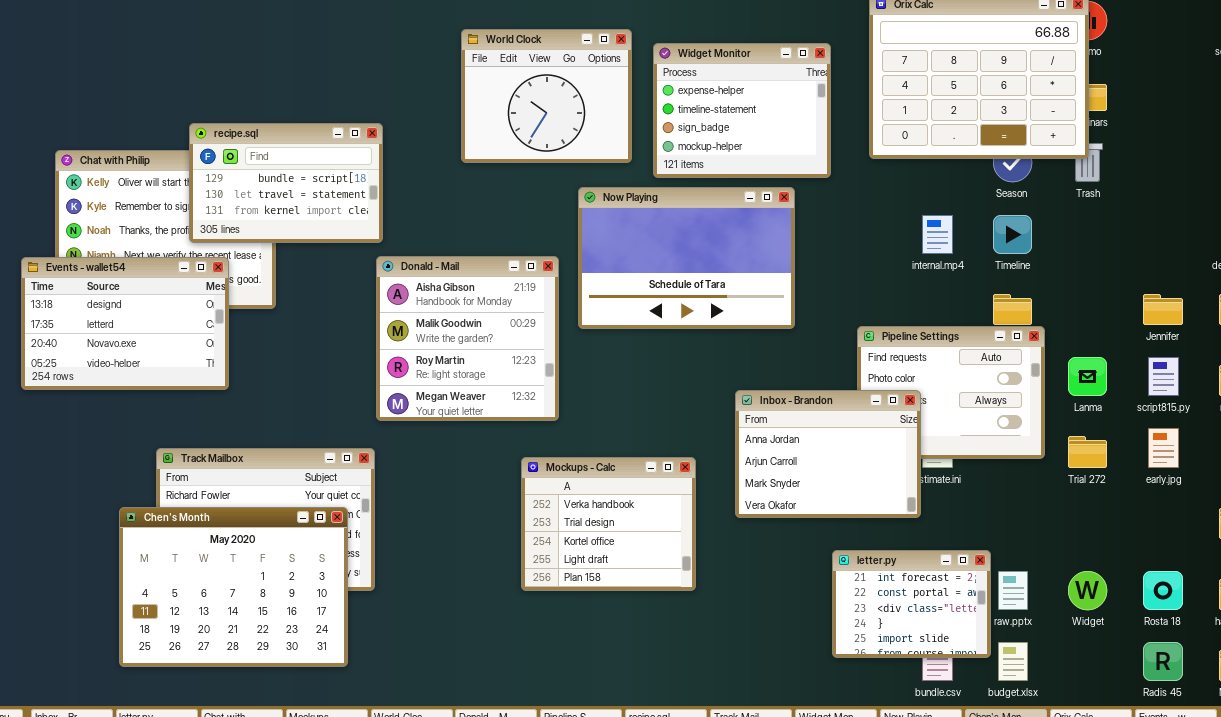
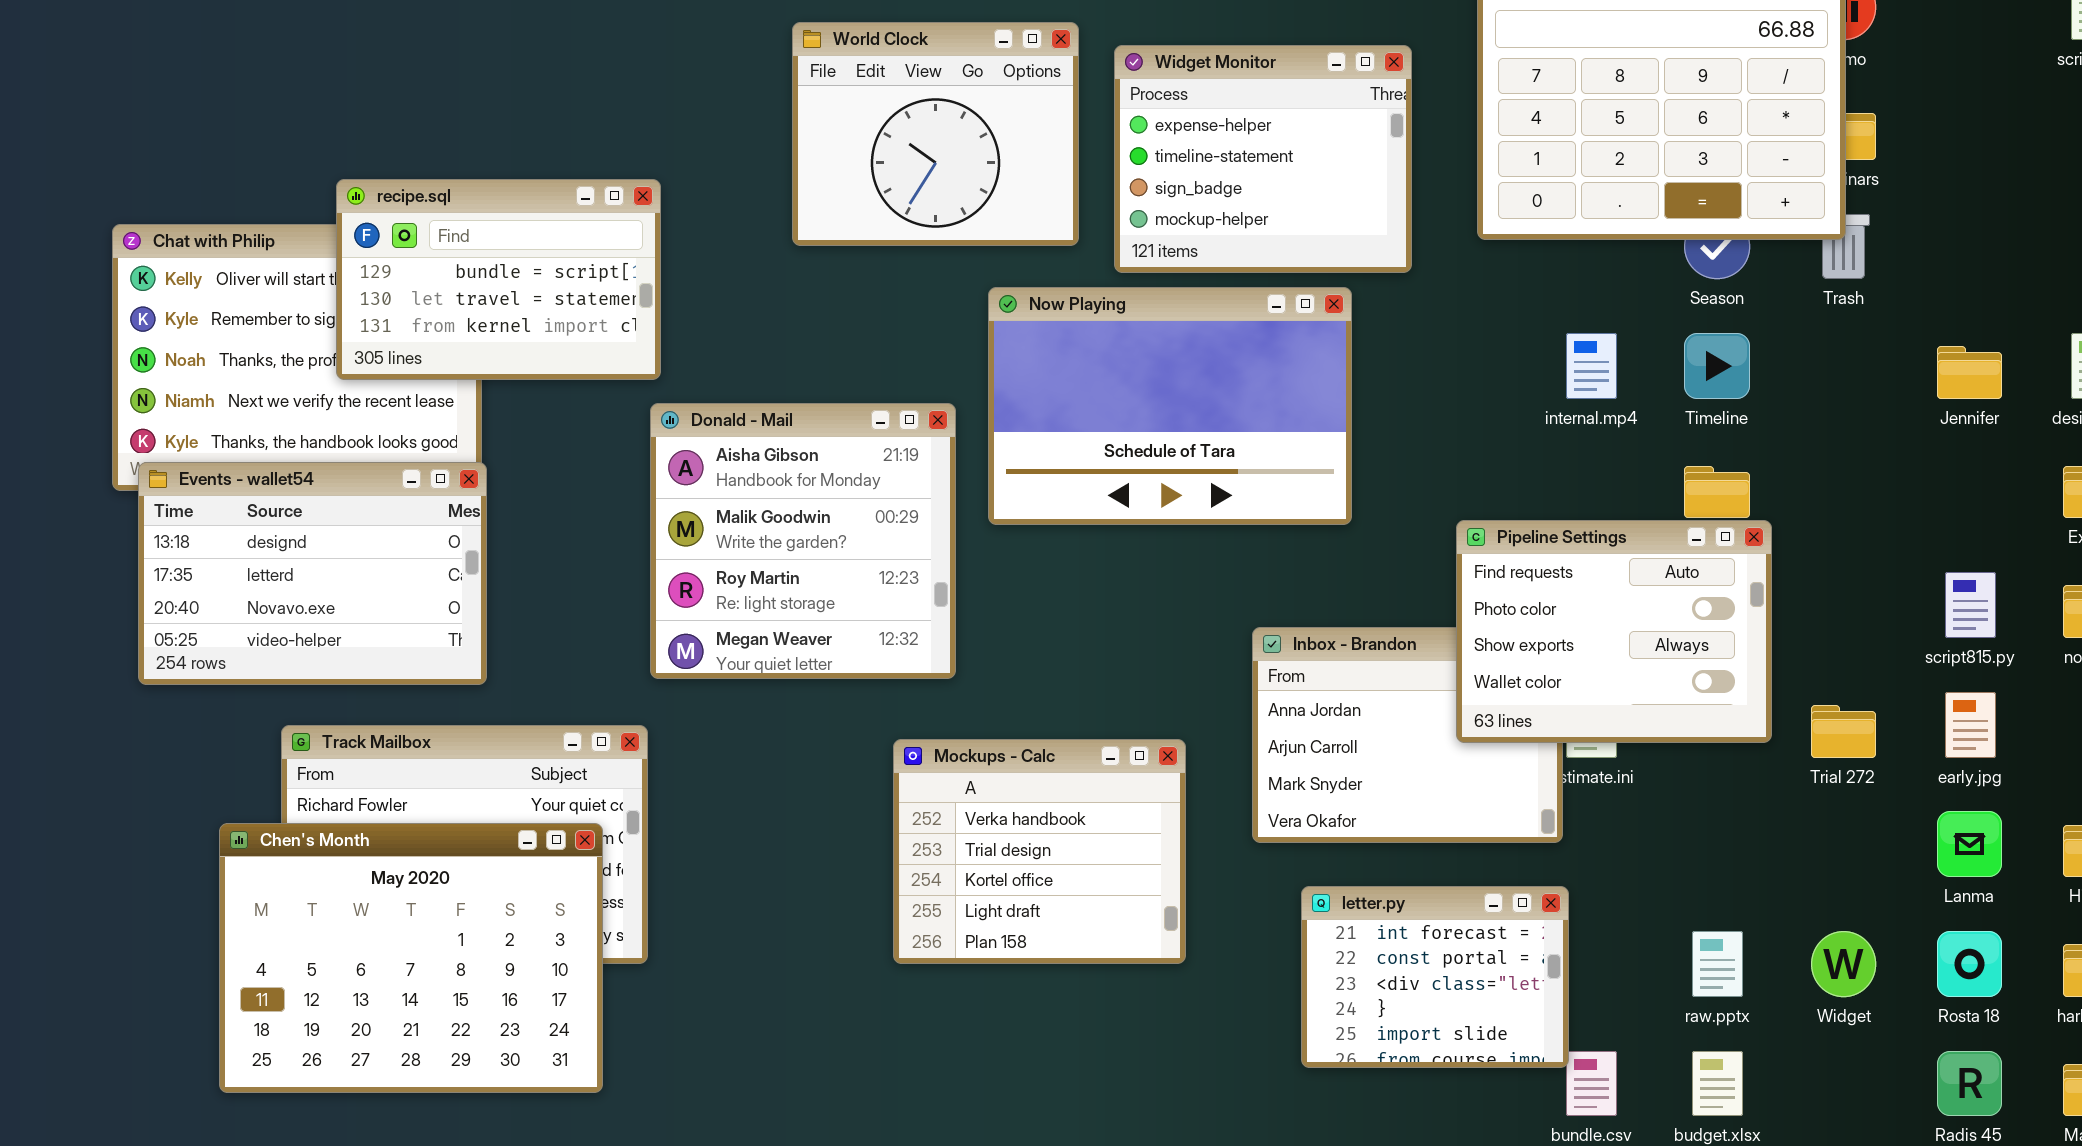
Events - wallet54: [21,257,229,390] -> [138,462,487,685], moved
Jennifer: [1143,294,1183,325] -> [1937,346,2002,399], moved
Pipeline Settings: [857,326,1045,459] -> [1456,520,1772,743], raised
Lanma: [1068,357,1107,396] -> [1937,811,2002,877], moved
letter.py: [832,550,991,658] -> [1301,886,1569,1068], moved

